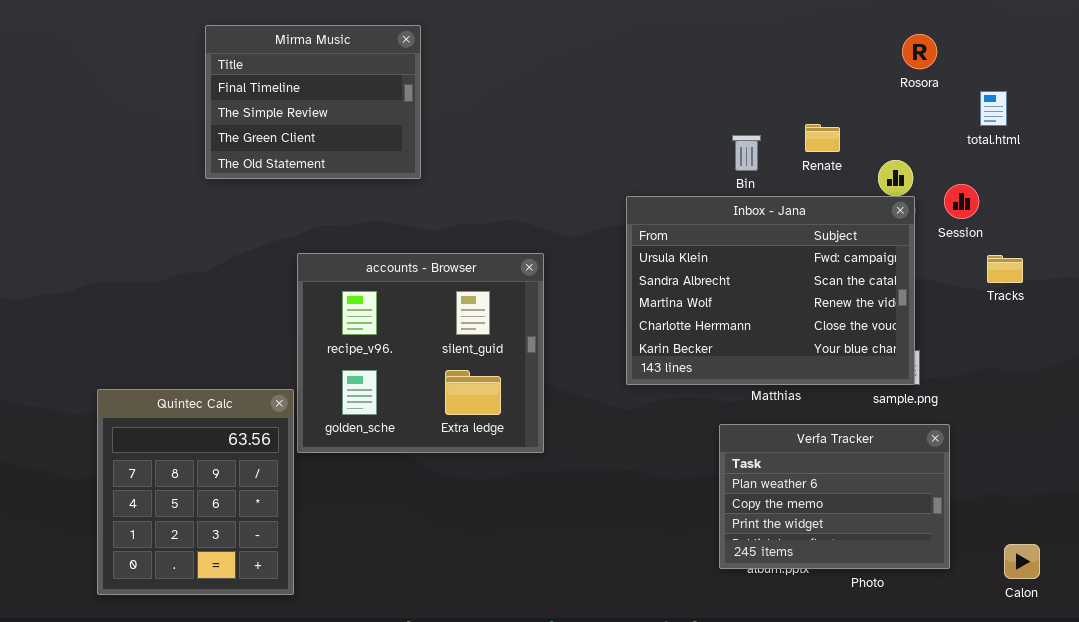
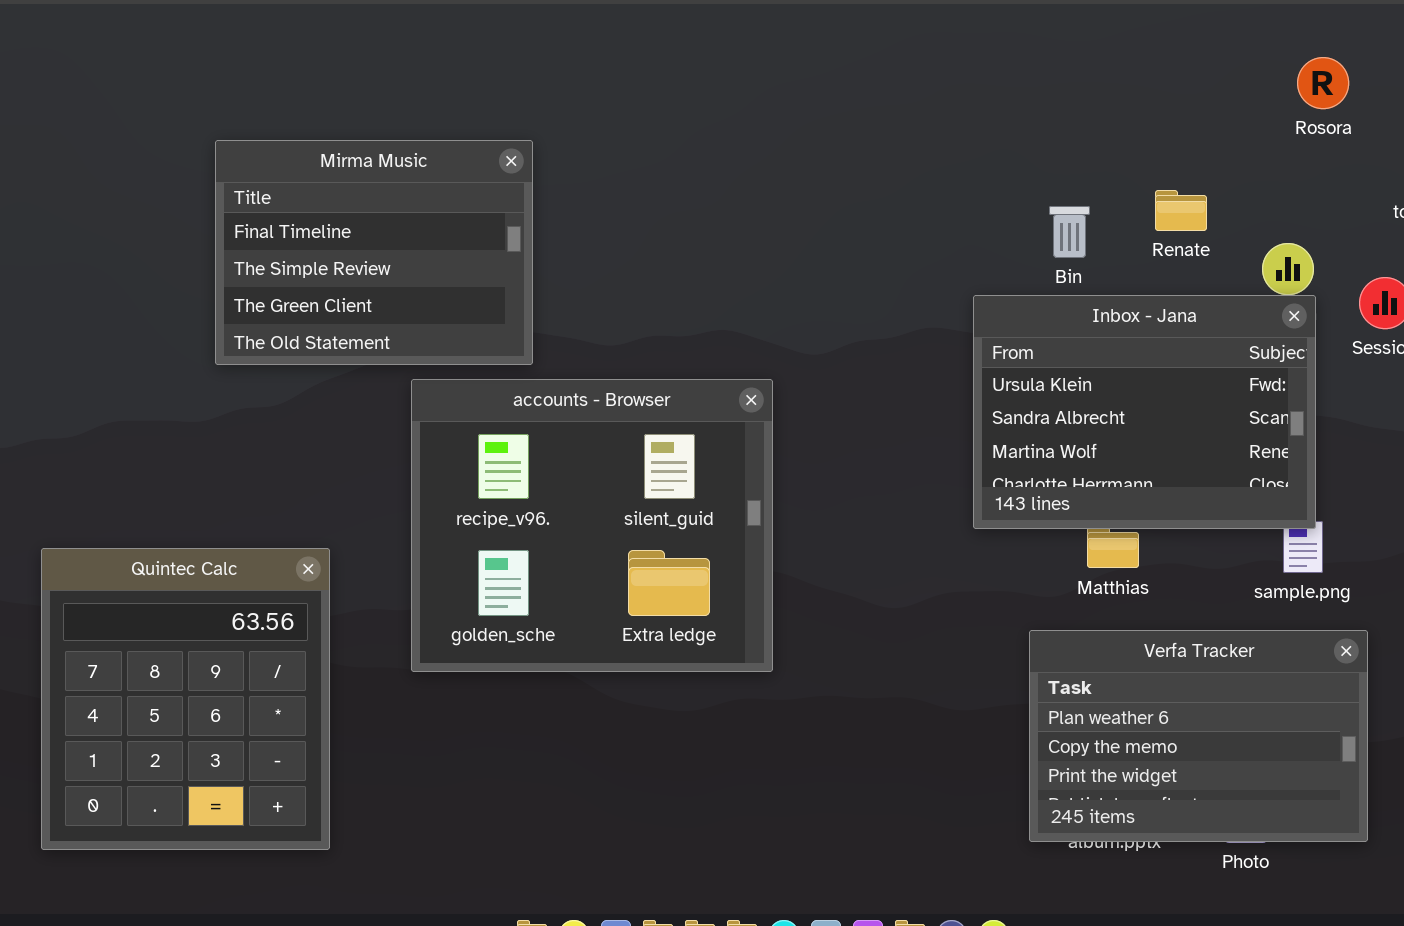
Mirma Music: [205,25,421,179] -> [215,140,533,365], moved
Inbox - Jana: [626,196,915,385] -> [973,295,1316,529], resized
Quintec Calc: [97,389,294,595] -> [41,548,330,850], moved

